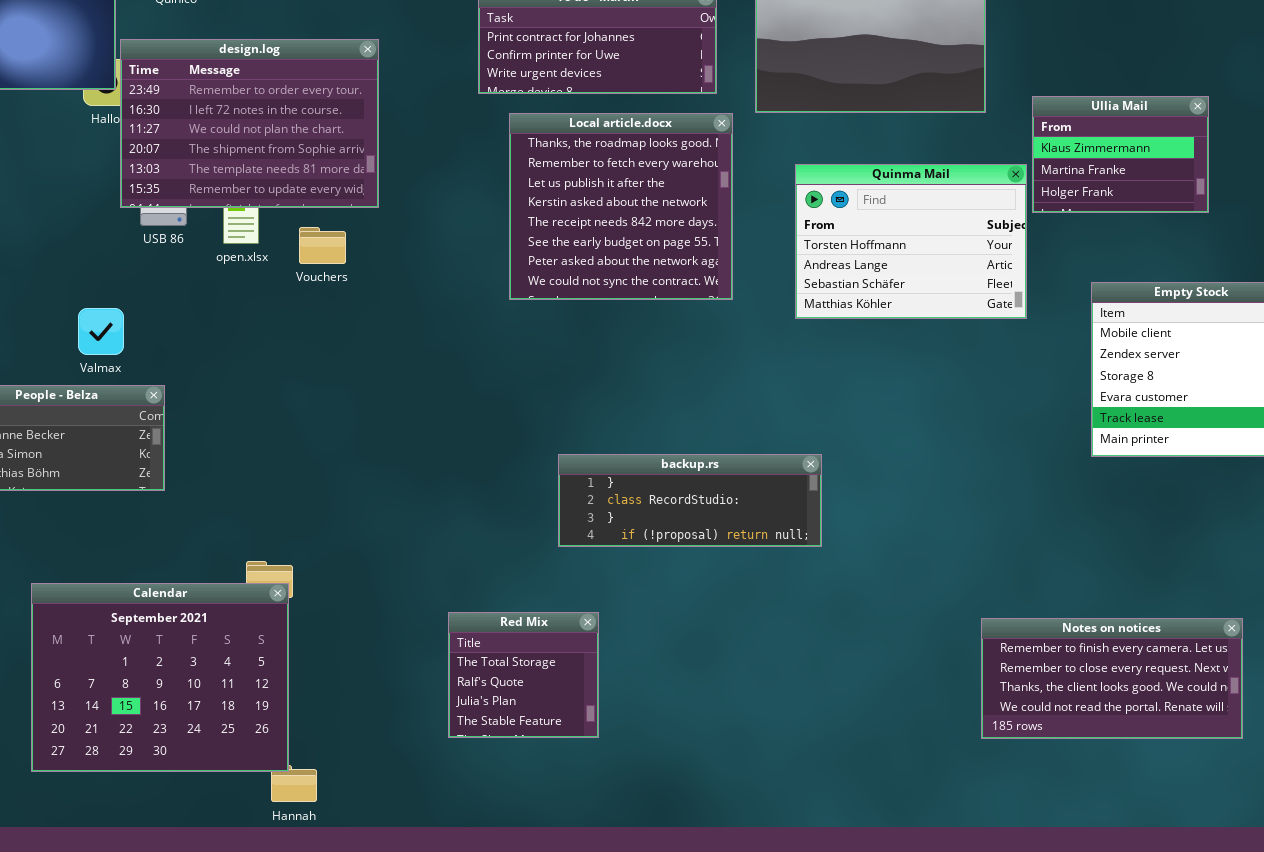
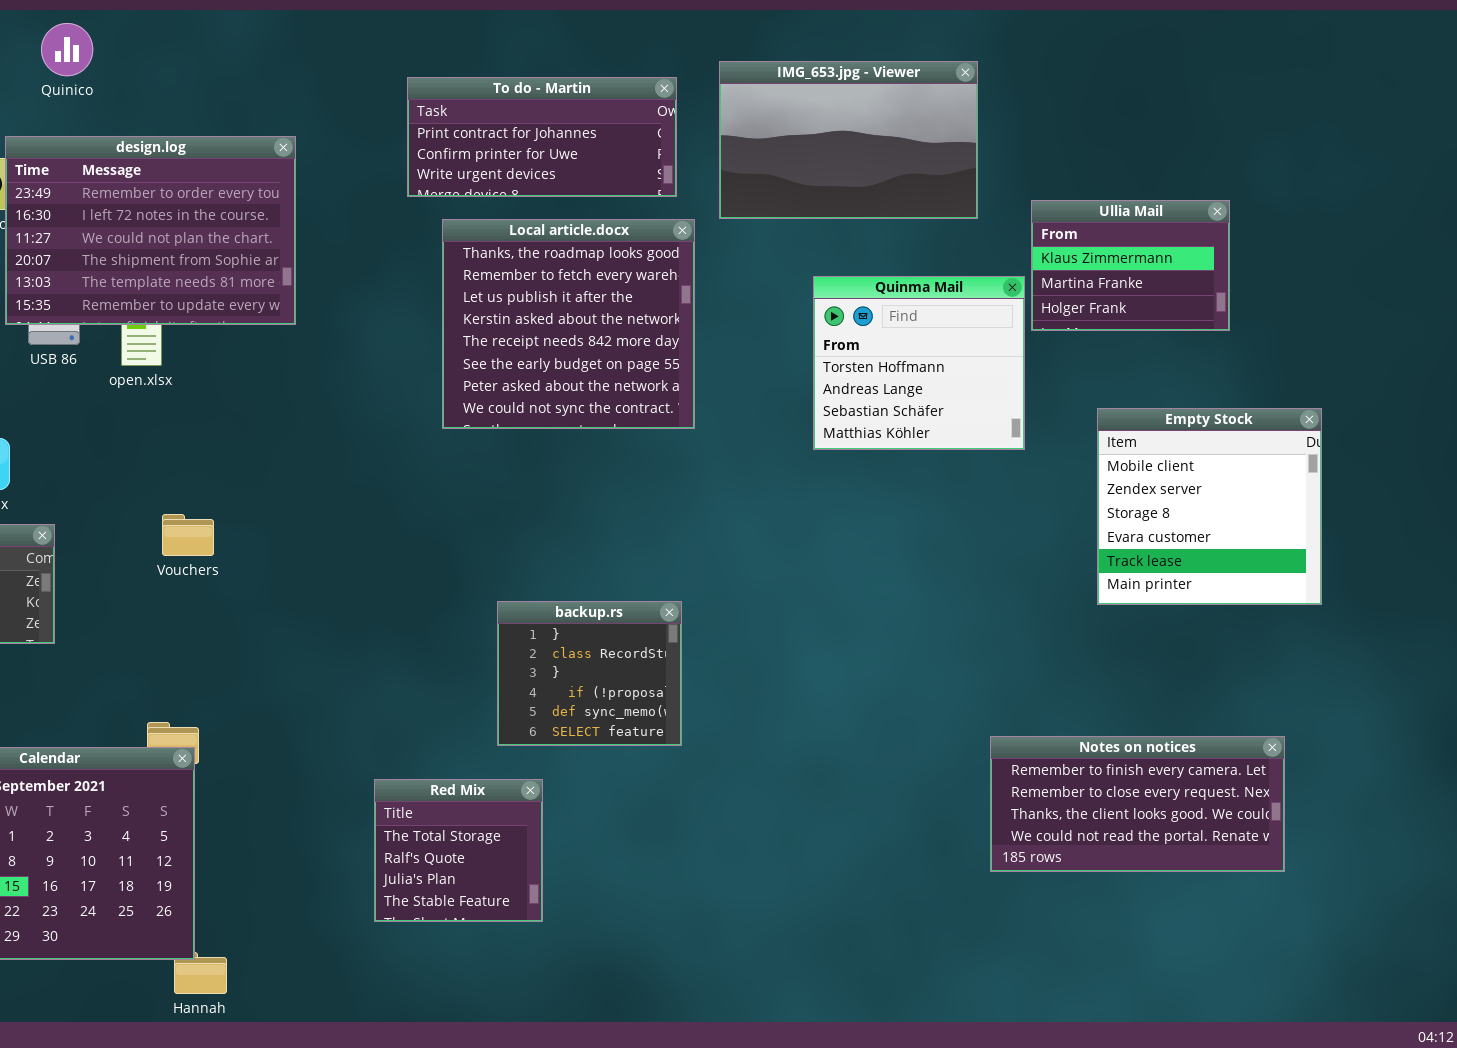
Quinma Mail: [795,164,1027,319] -> [813,276,1025,450], resized
Vouchers: [299,227,346,264] -> [162,514,214,556], moved
backup.rs: [558,454,822,547] -> [497,601,682,746], resized
Notes on notices: [981,618,1243,739] -> [990,736,1285,872], moved

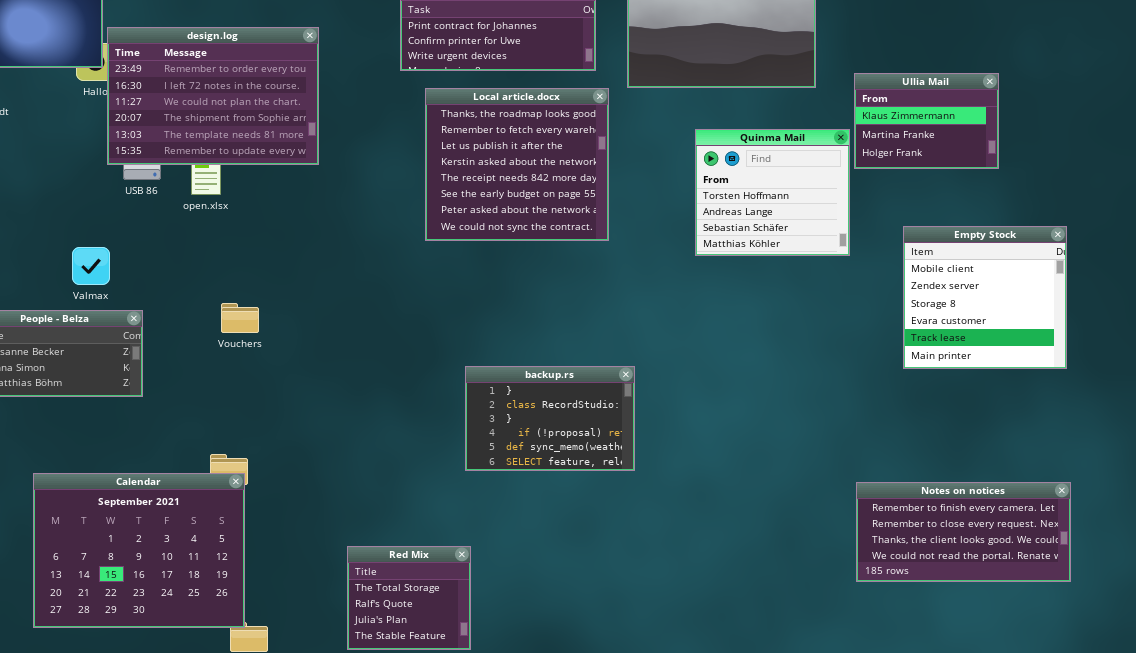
backup.rs: [497,601,682,746] -> [465,366,635,471], resized
Notes on notices: [990,736,1285,872] -> [856,482,1071,582], moved
Red Mix: [374,779,543,922] -> [347,546,471,650], moved

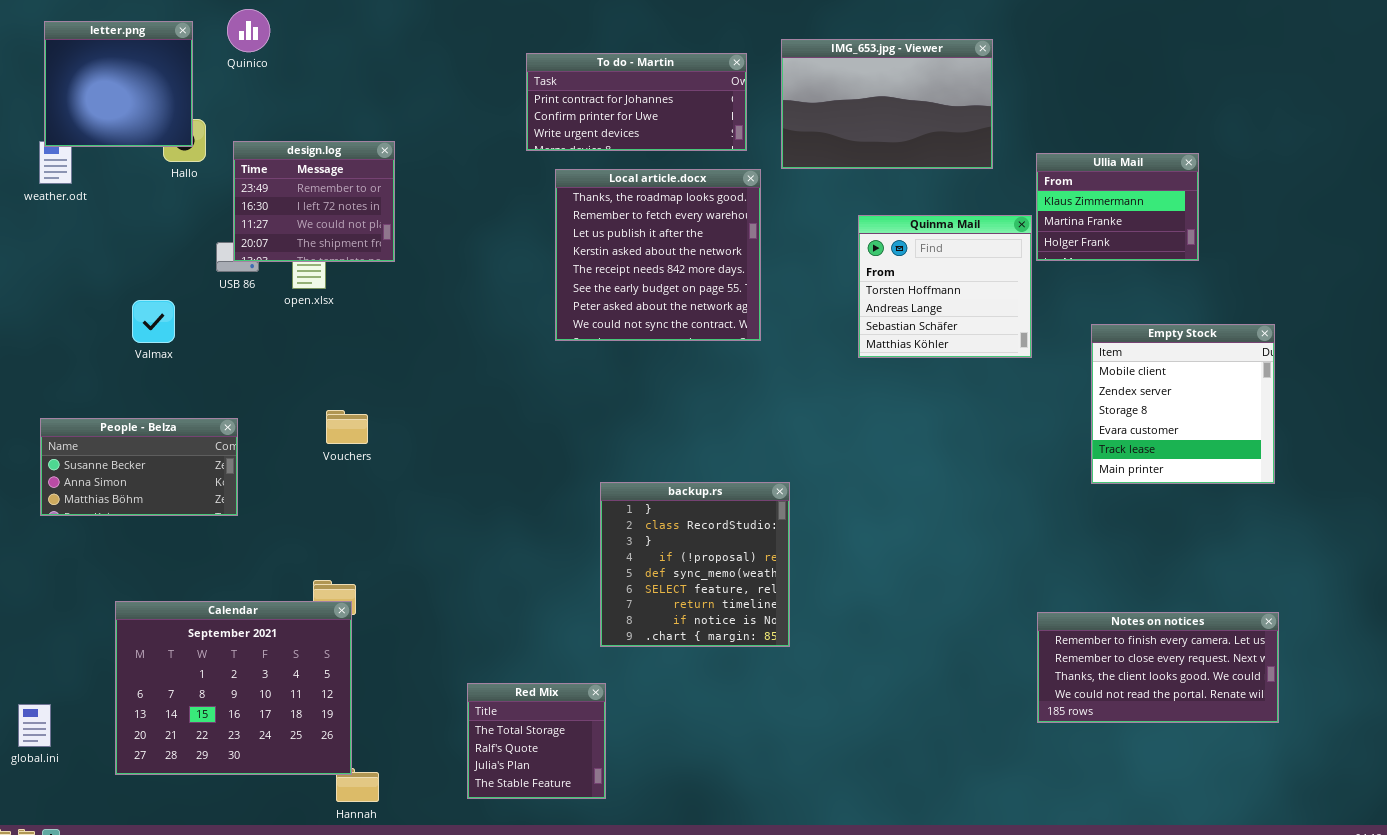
design.log: [107,27,319,165] -> [233,141,395,262], moved, resized
Valmax: [72,247,110,285] -> [132,300,175,343], moved
backup.rs: [465,366,635,471] -> [600,482,790,647], resized

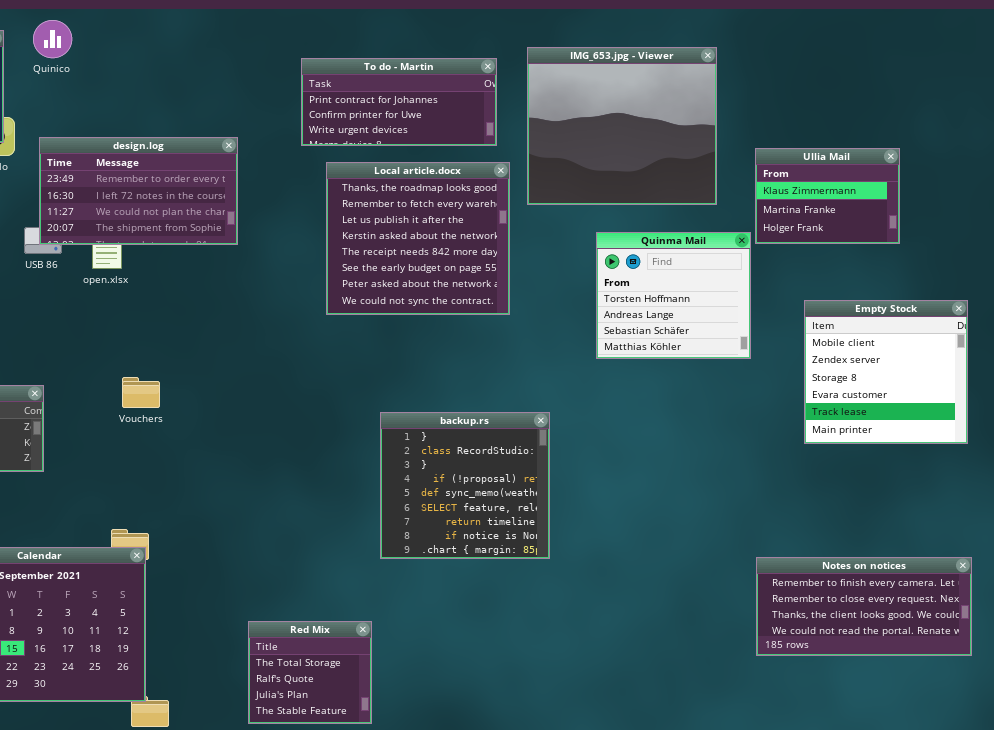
IMG_653.jpg - Viewer: [781,39,993,169] -> [527,47,717,205], resized
design.log: [233,141,395,262] -> [39,137,238,245], resized
Quinma Mail: [858,215,1032,358] -> [596,232,751,359], moved
backup.rs: [600,482,790,647] -> [380,412,550,559], moved

